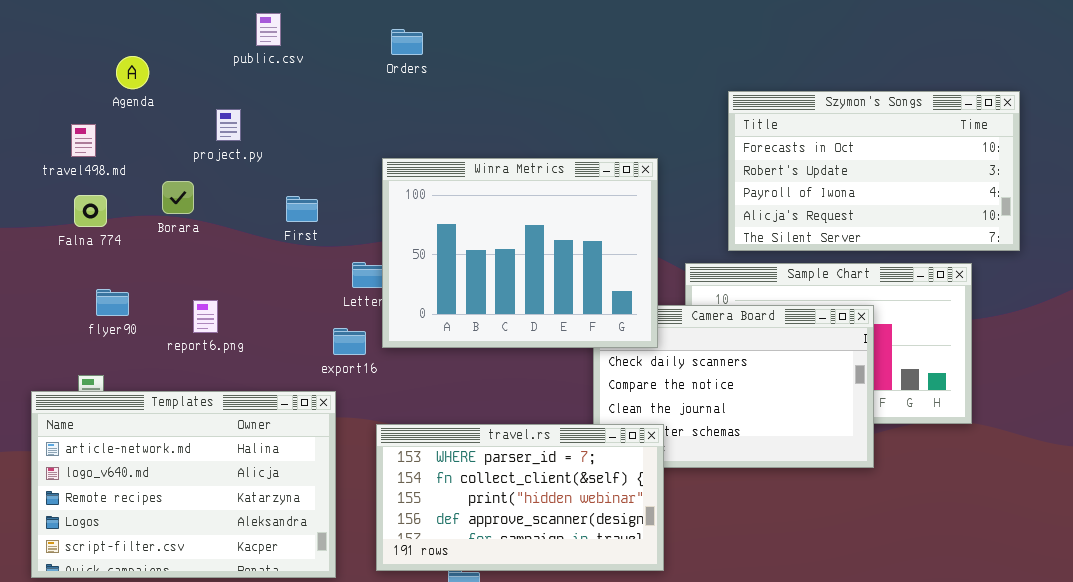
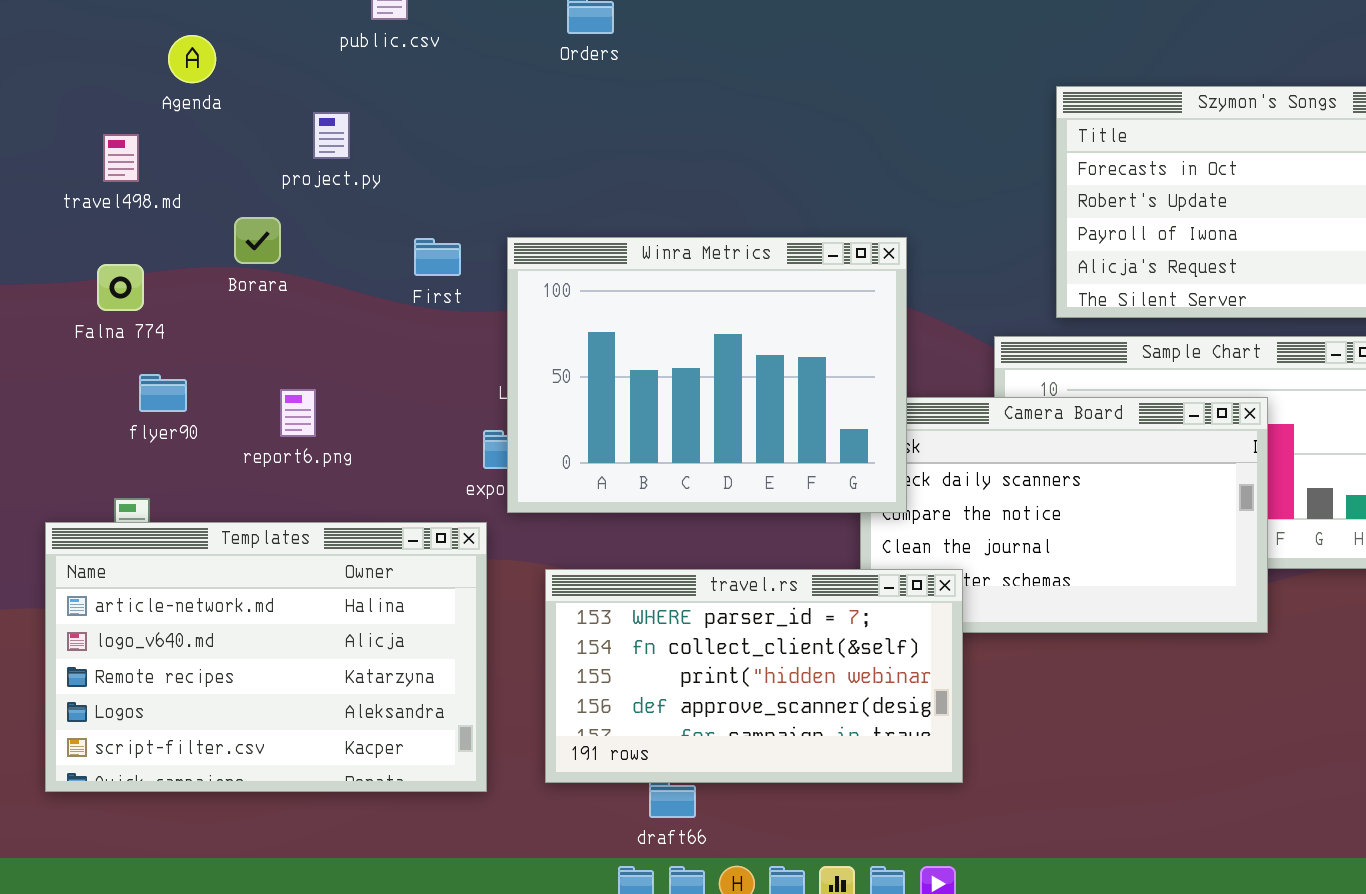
Winra Metrics: [382,158,658,348] -> [507,237,907,513], moved
Falna 774: [74,195,107,227] -> [97,264,144,311], moved

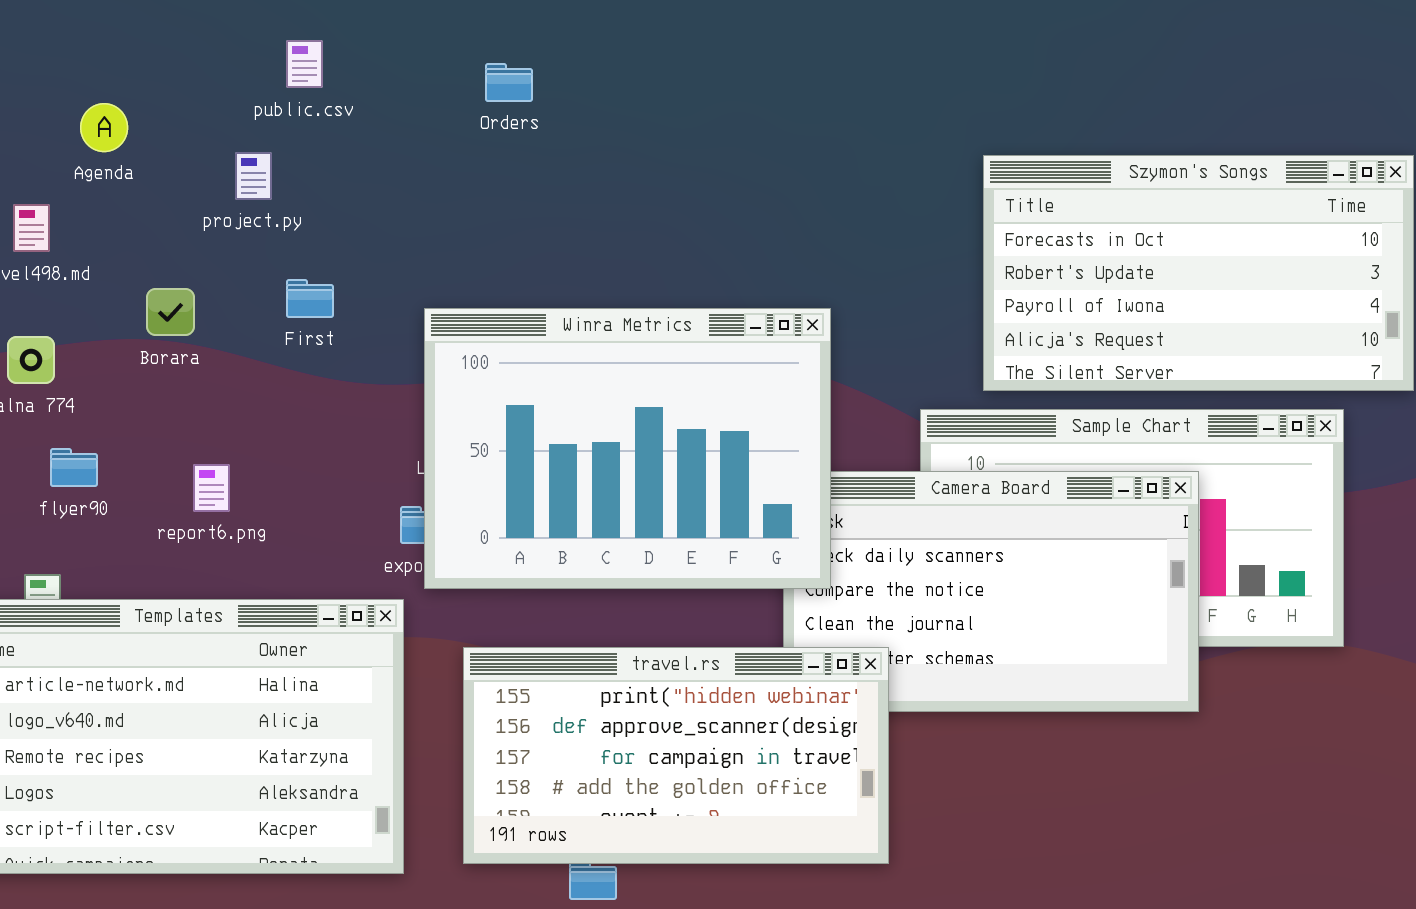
project.py: [313,112,350,159] -> [235,152,272,200], moved
First: [414,238,461,276] -> [286,279,334,318], moved
travel.rs: [545,569,963,783] -> [463,647,889,864], scrolled down 2 rows

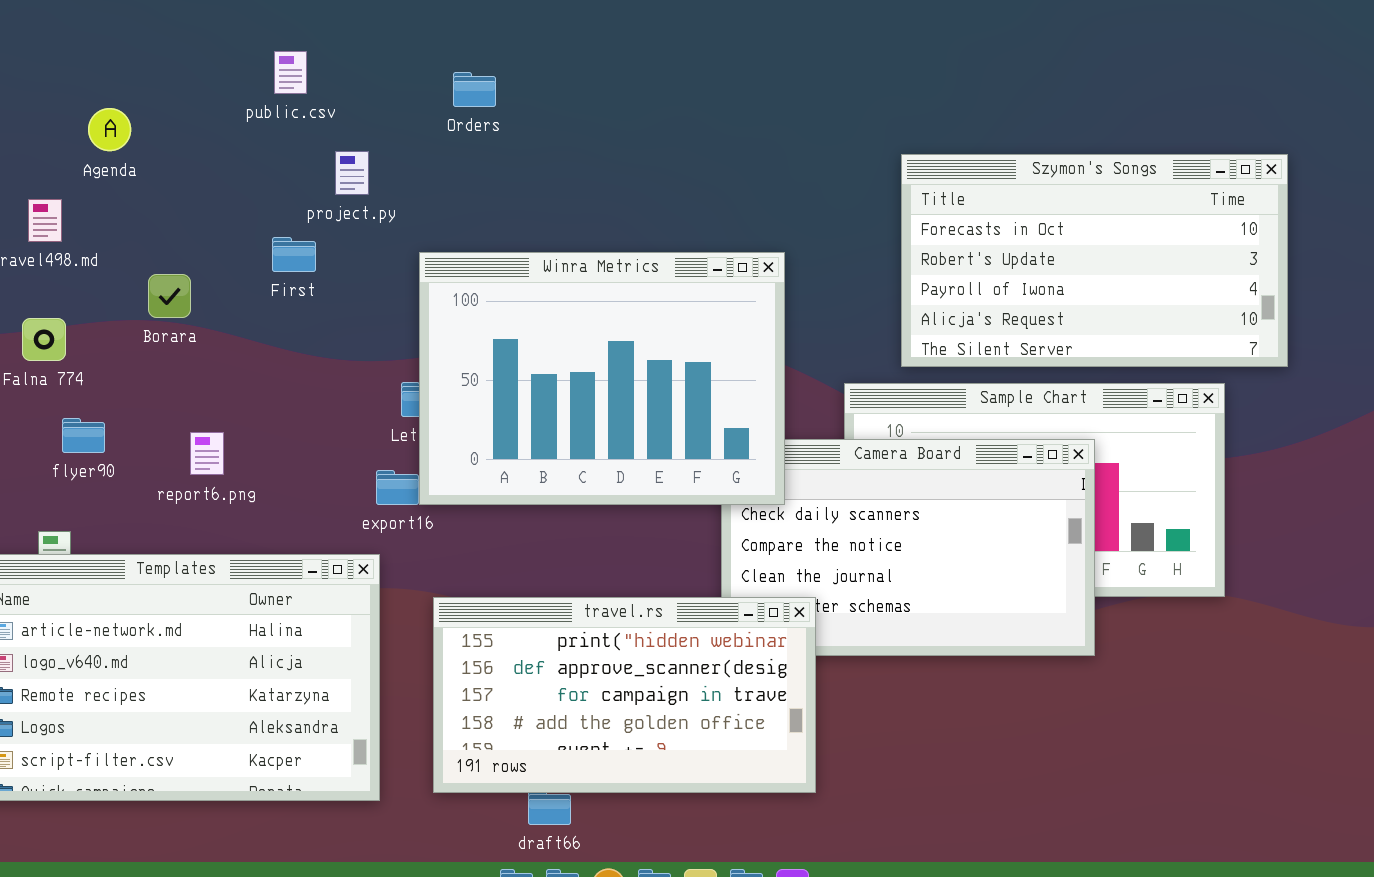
project.py: [235,152,272,200] -> [335,151,369,195], moved
First: [286,279,334,318] -> [272,237,316,272], moved
Winra Metrics: [424,308,831,589] -> [419,252,785,505], moved

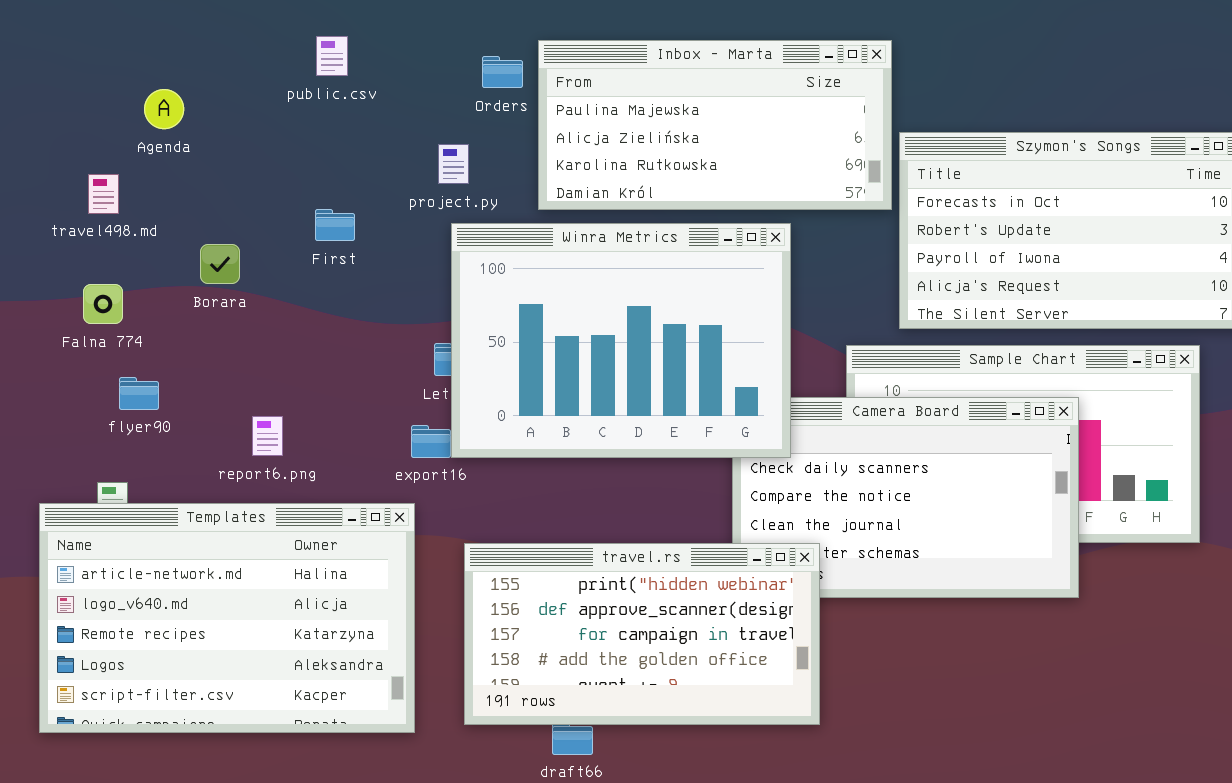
Inbox - Marta: none -> [538,40,892,210], opened
project.py: [335,151,369,195] -> [438,144,469,184], moved
report6.png: [190,432,224,475] -> [252,416,283,456], moved

